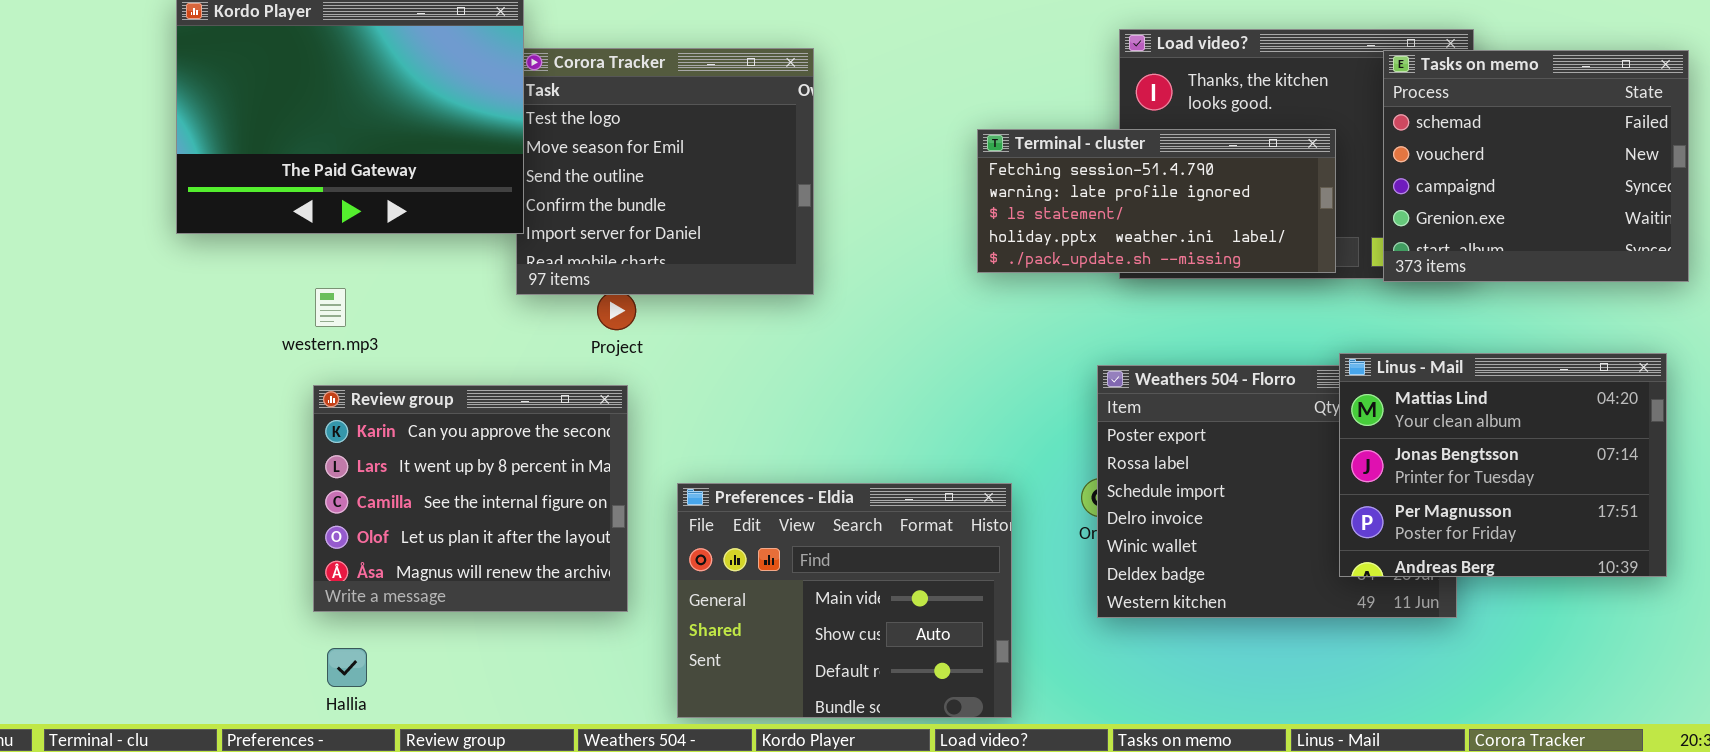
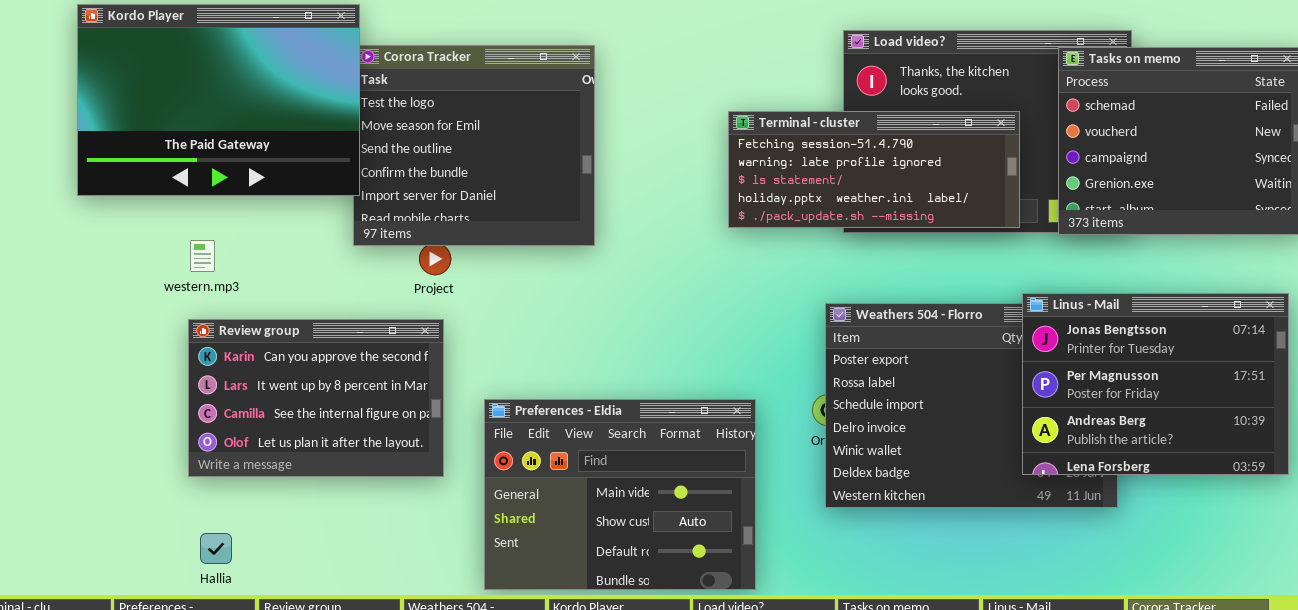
Linus - Mail: [1339,353,1667,577] -> [1022,293,1289,475], scrolled down 1 row
Review group: [313,385,628,612] -> [188,319,444,477], resized

